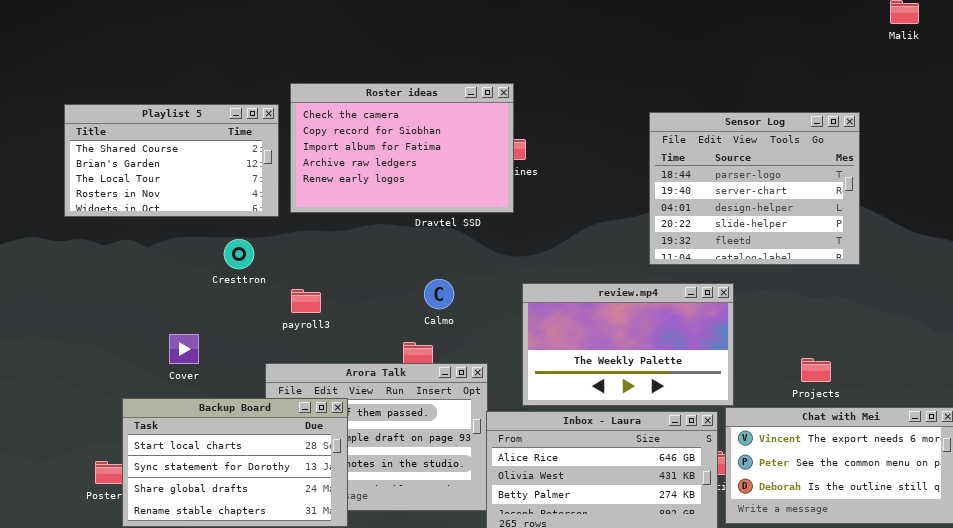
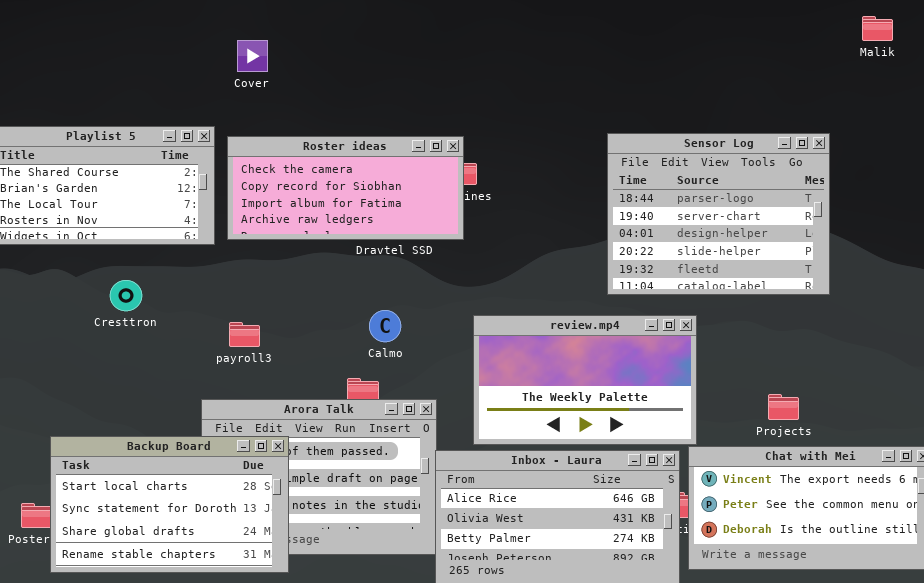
Roster ideas: [290,83,514,213] -> [227,136,464,240], resized
Cresttron: [224,239,254,269] -> [110,280,142,311], moved
Cover: [169,334,199,364] -> [237,40,268,72], moved

